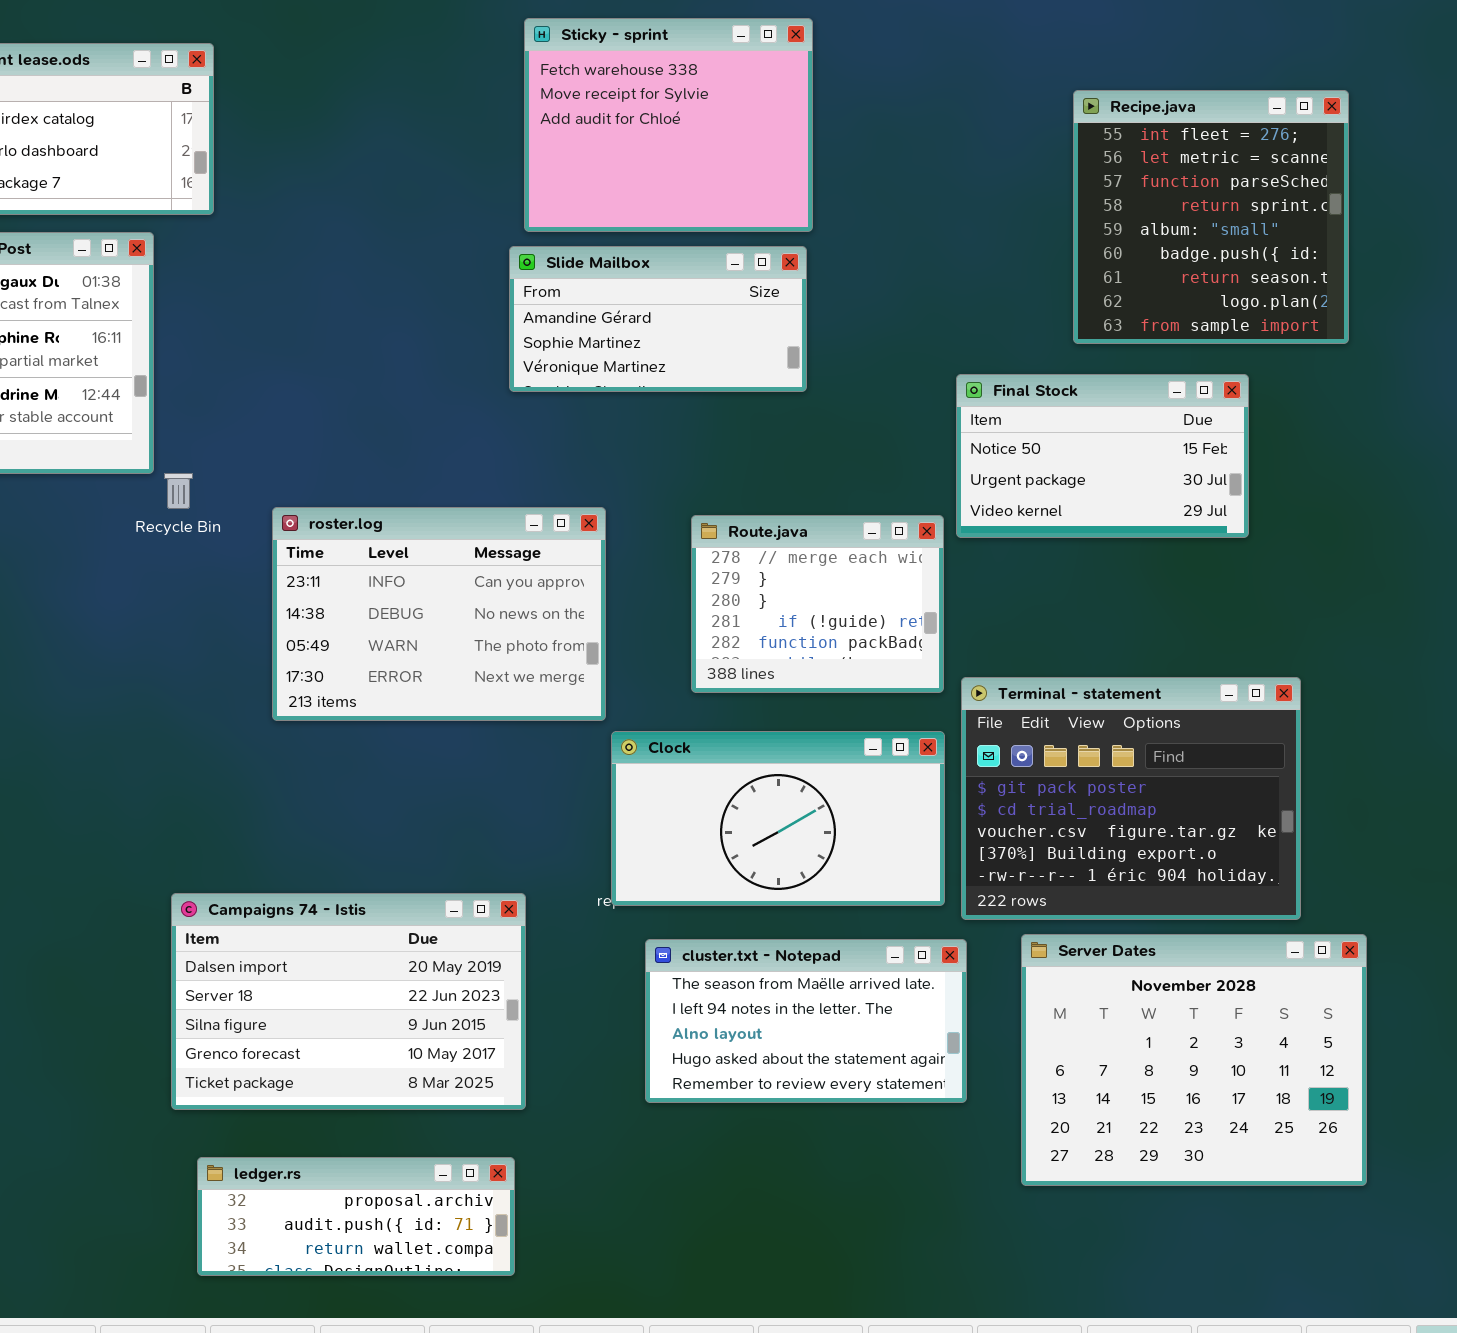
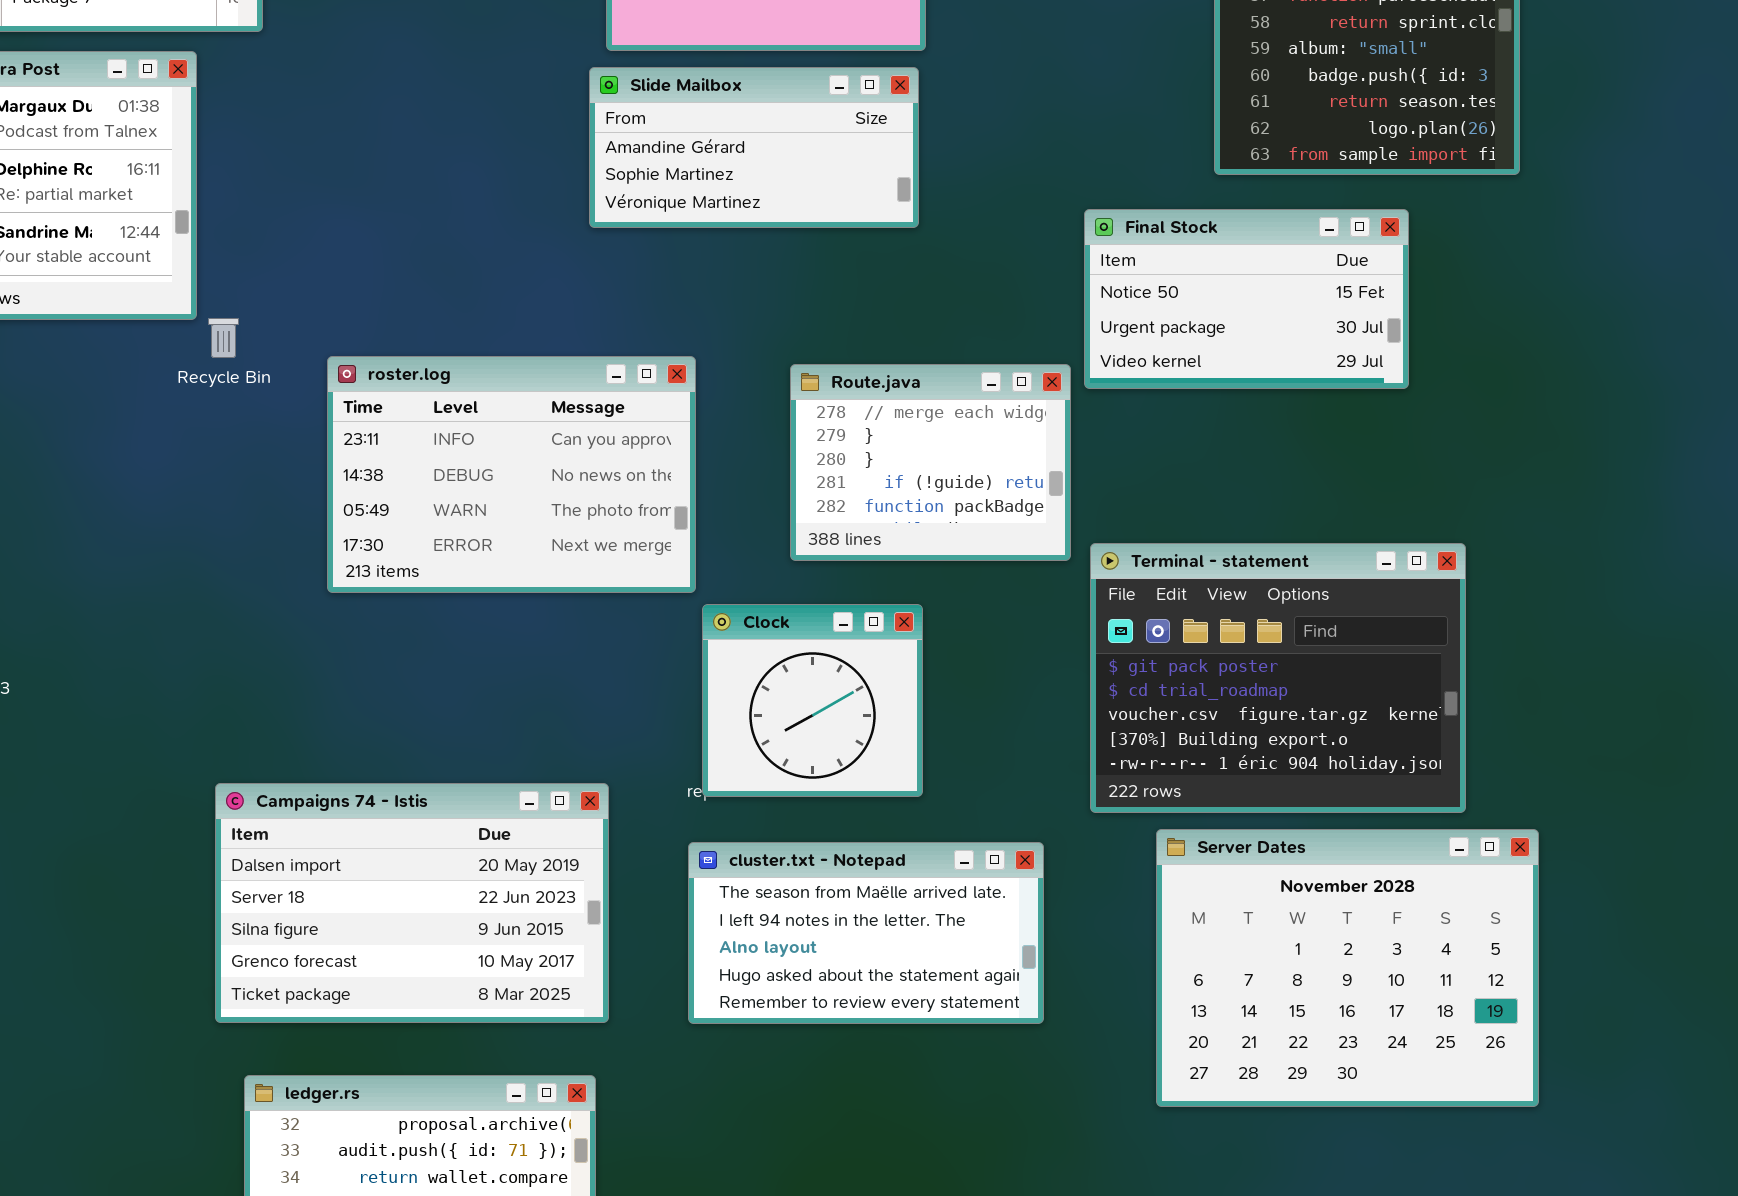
Clock: [611,731,945,906] -> [702,604,923,797], resized
cluster.txt - Notepad: [645,939,967,1103] -> [688,842,1044,1024], moved

